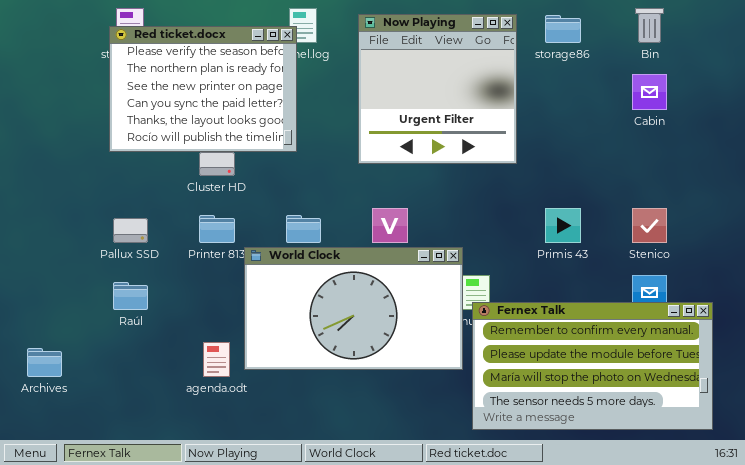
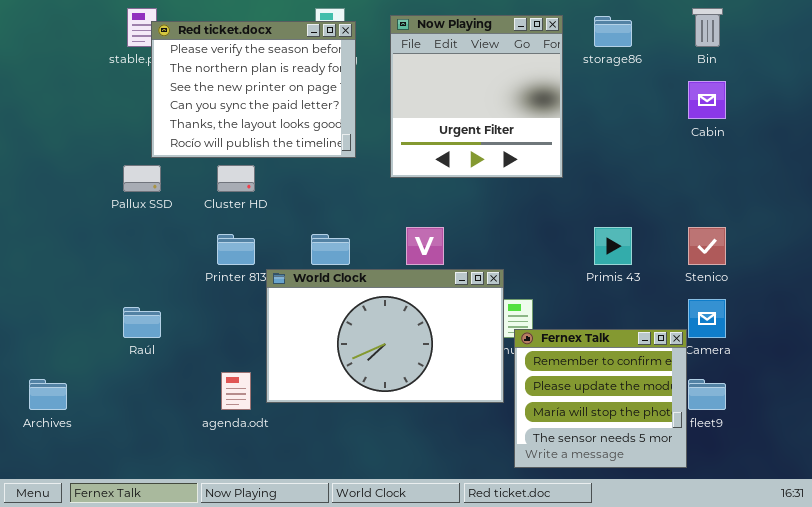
Red ticket.docx: [109,26,297,152] -> [151,21,356,158], moved
Pallux SSD: [113,218,148,243] -> [123,165,161,192], moved
Fernex Talk: [472,302,713,430] -> [514,329,687,468], resized

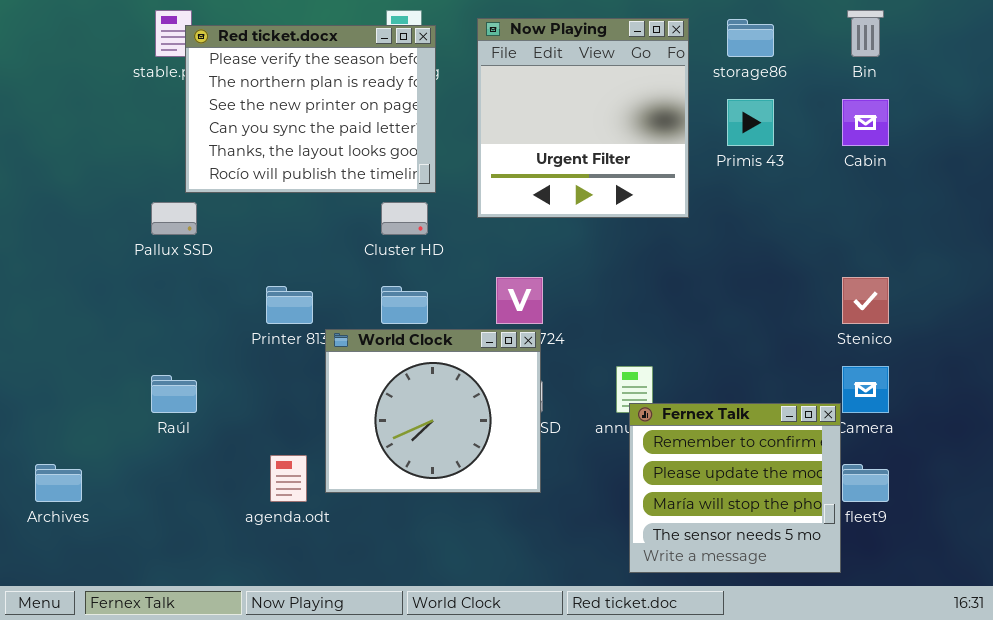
Cluster HD: [217,165,255,192] -> [381,202,428,235], moved
Primis 43: [594,227,632,265] -> [727,99,774,146], moved
World Clock: [266,269,504,403] -> [325,329,541,493], resized

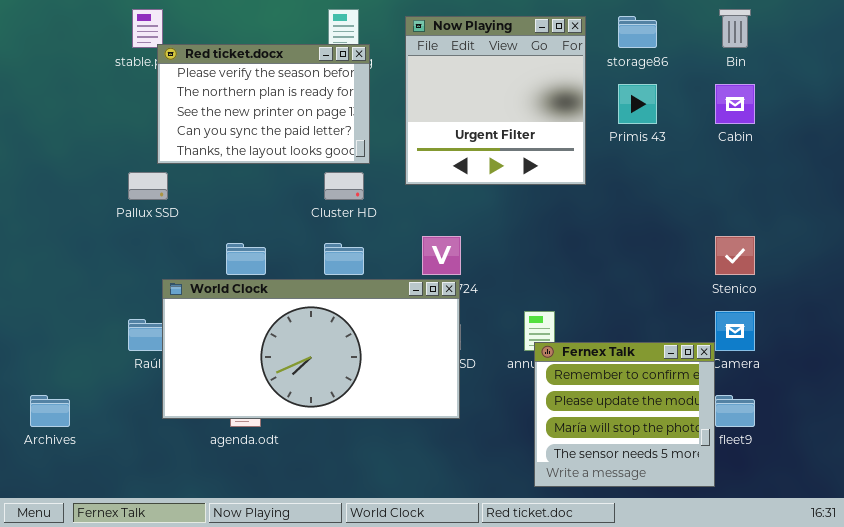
Red ticket.docx: [185,25,436,193] -> [157,44,370,164], resized
World Clock: [325,329,541,493] -> [162,279,460,419], resized

